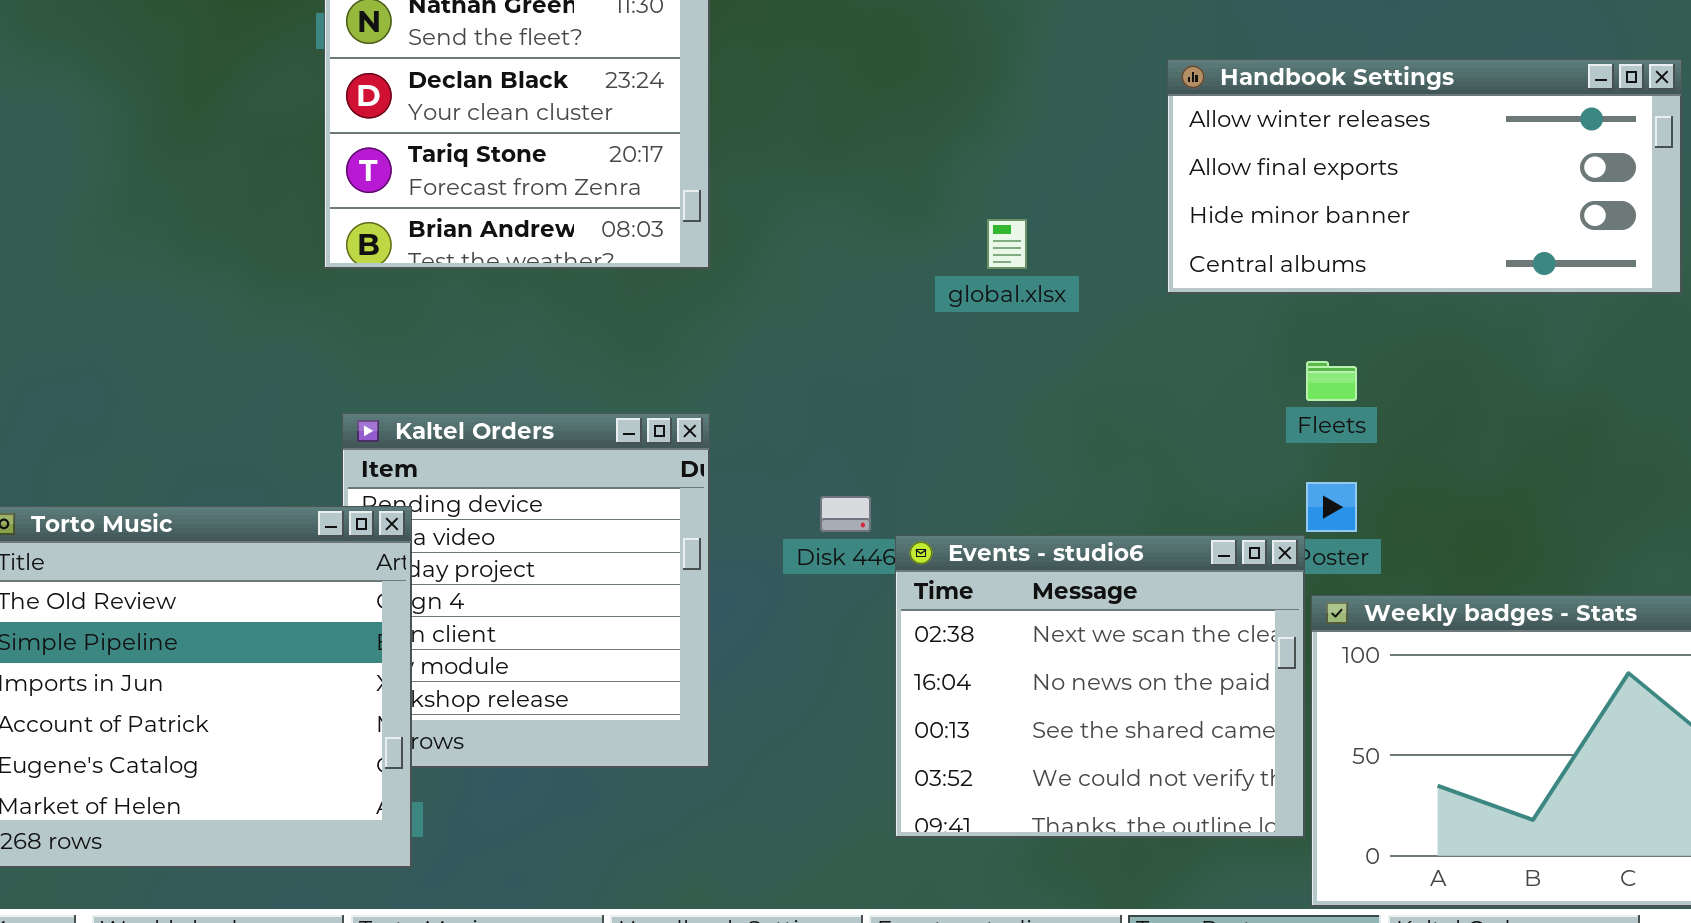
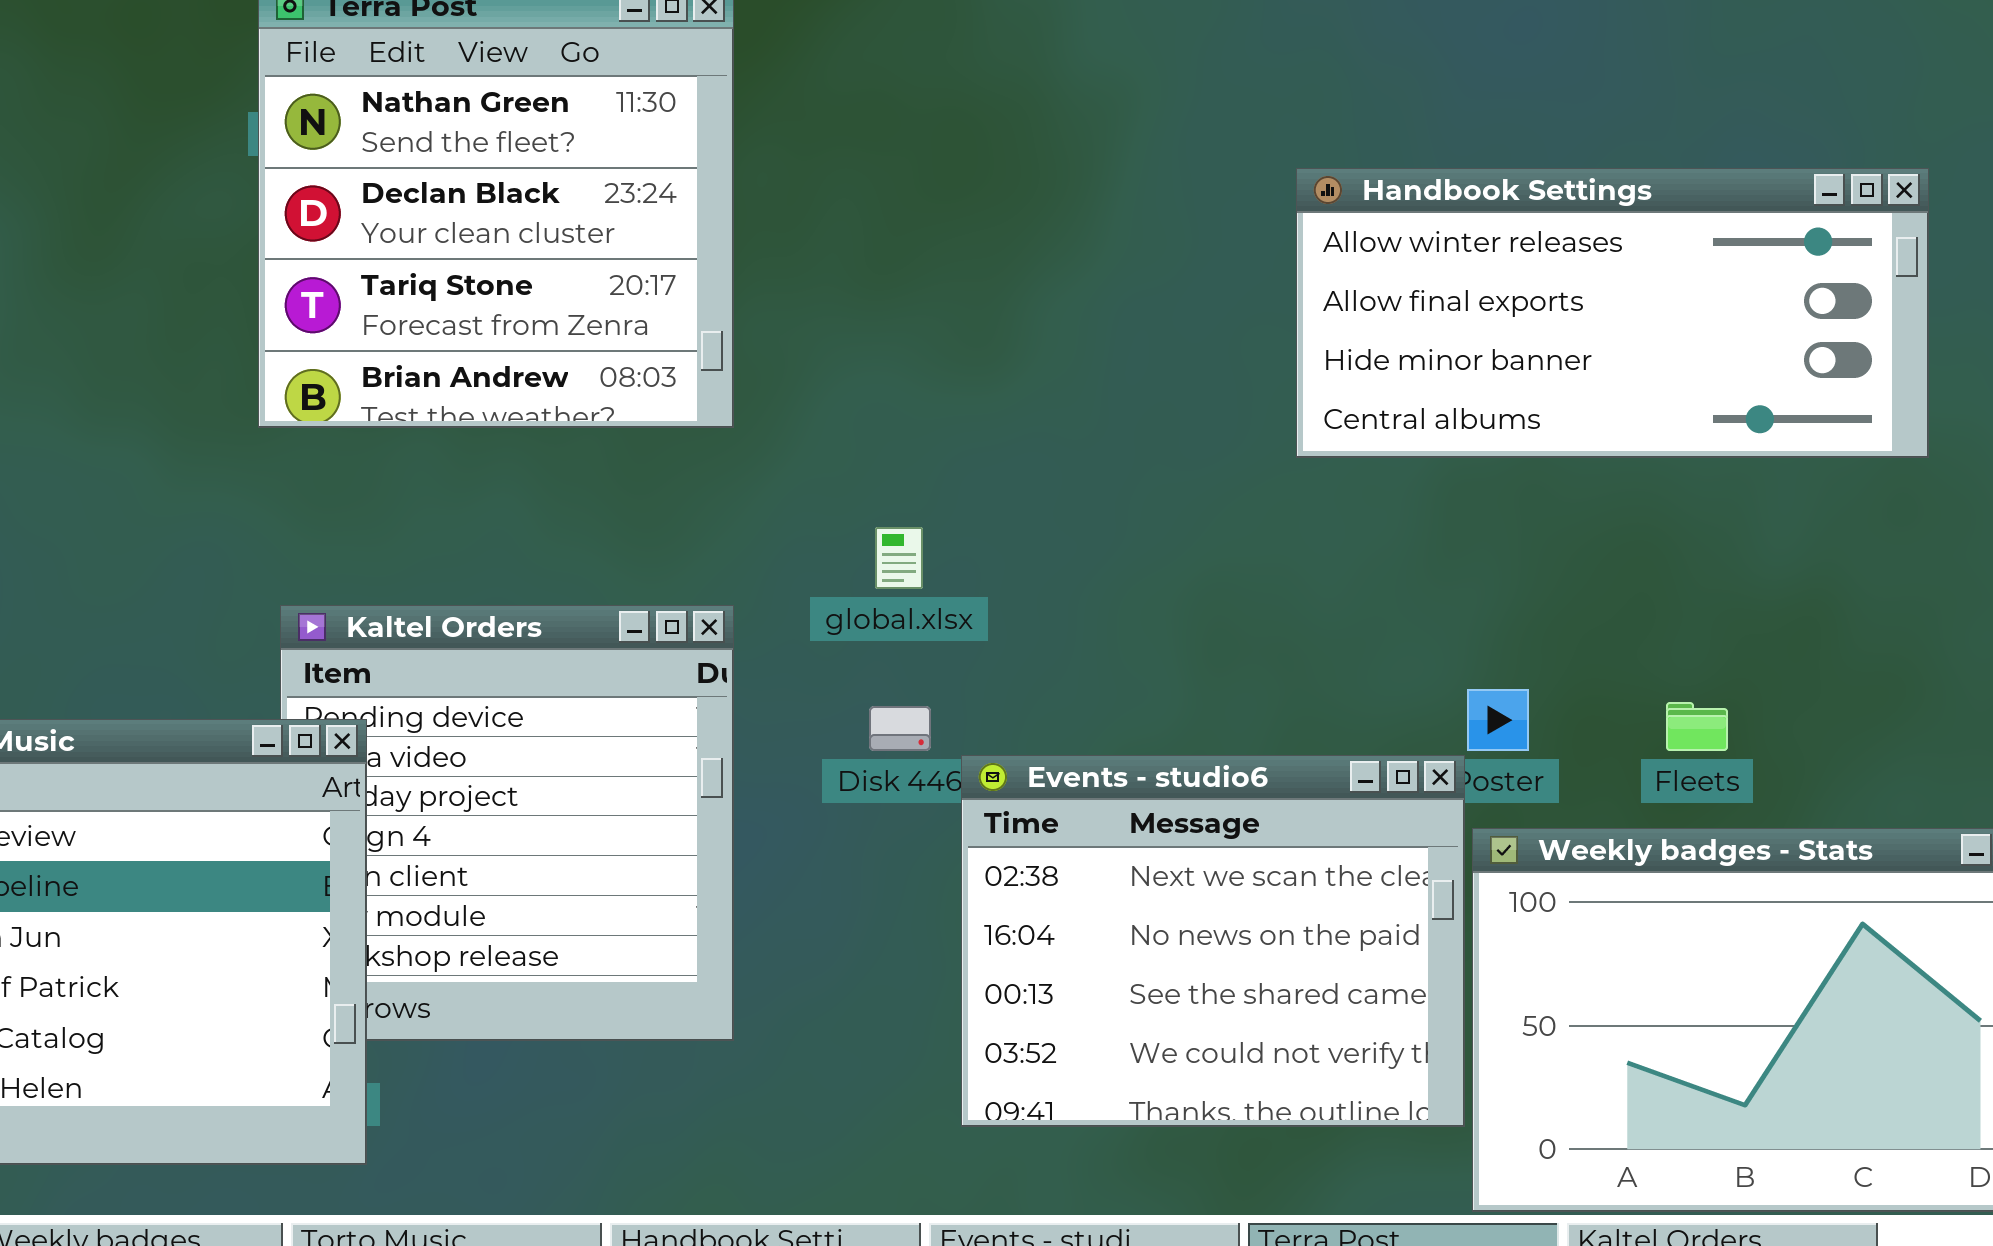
global.xlsx: [987,219,1027,269] -> [875,527,923,589], moved
Fleets: [1306,361,1357,401] -> [1666,702,1728,751], moved

